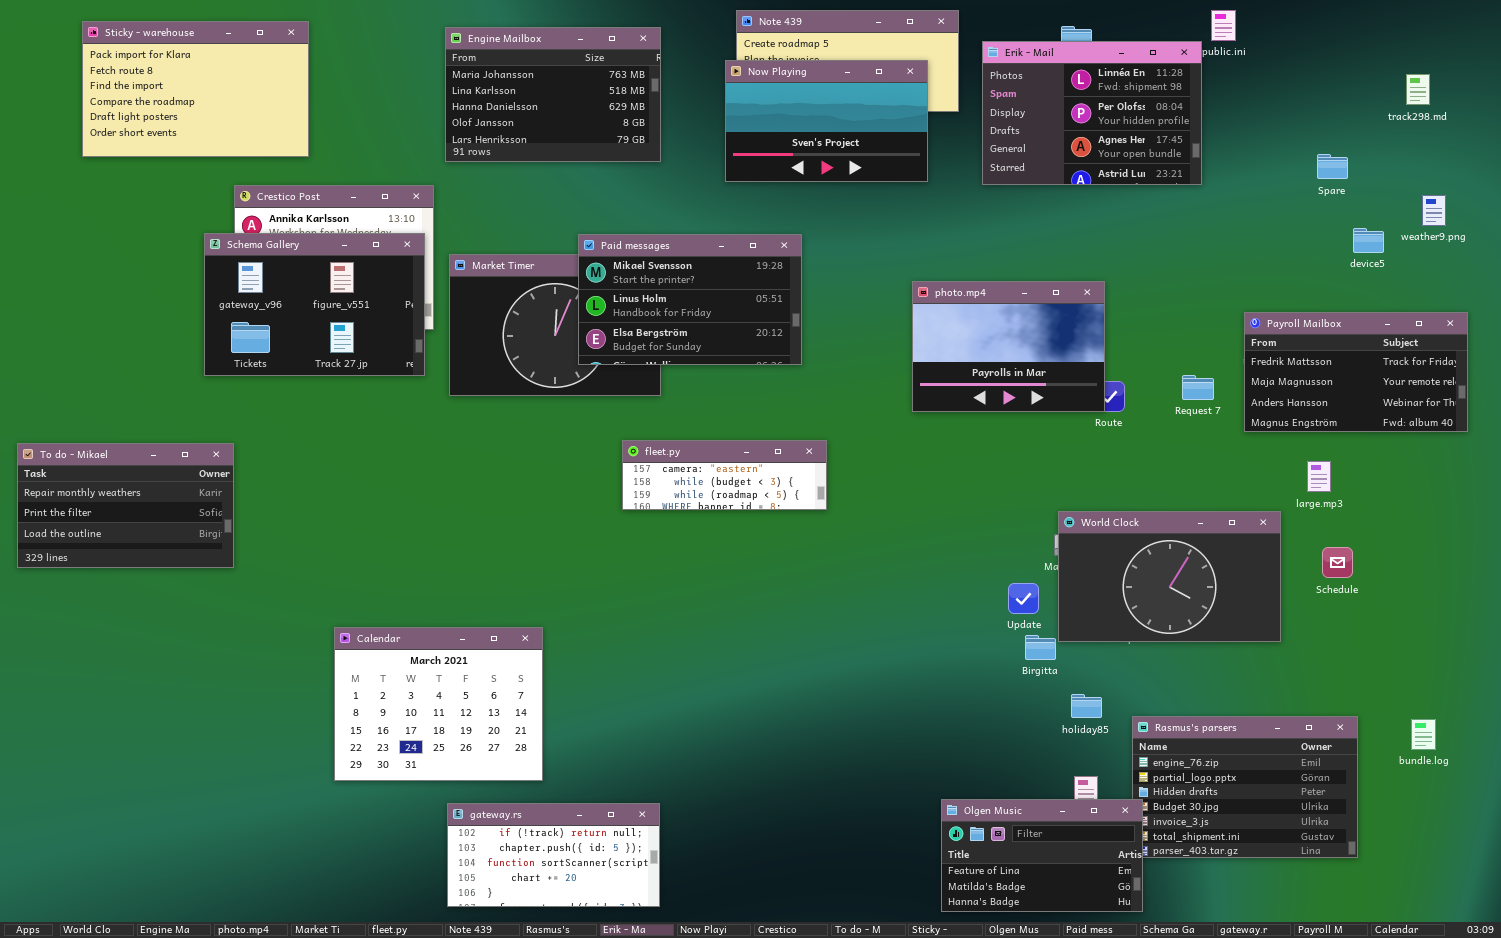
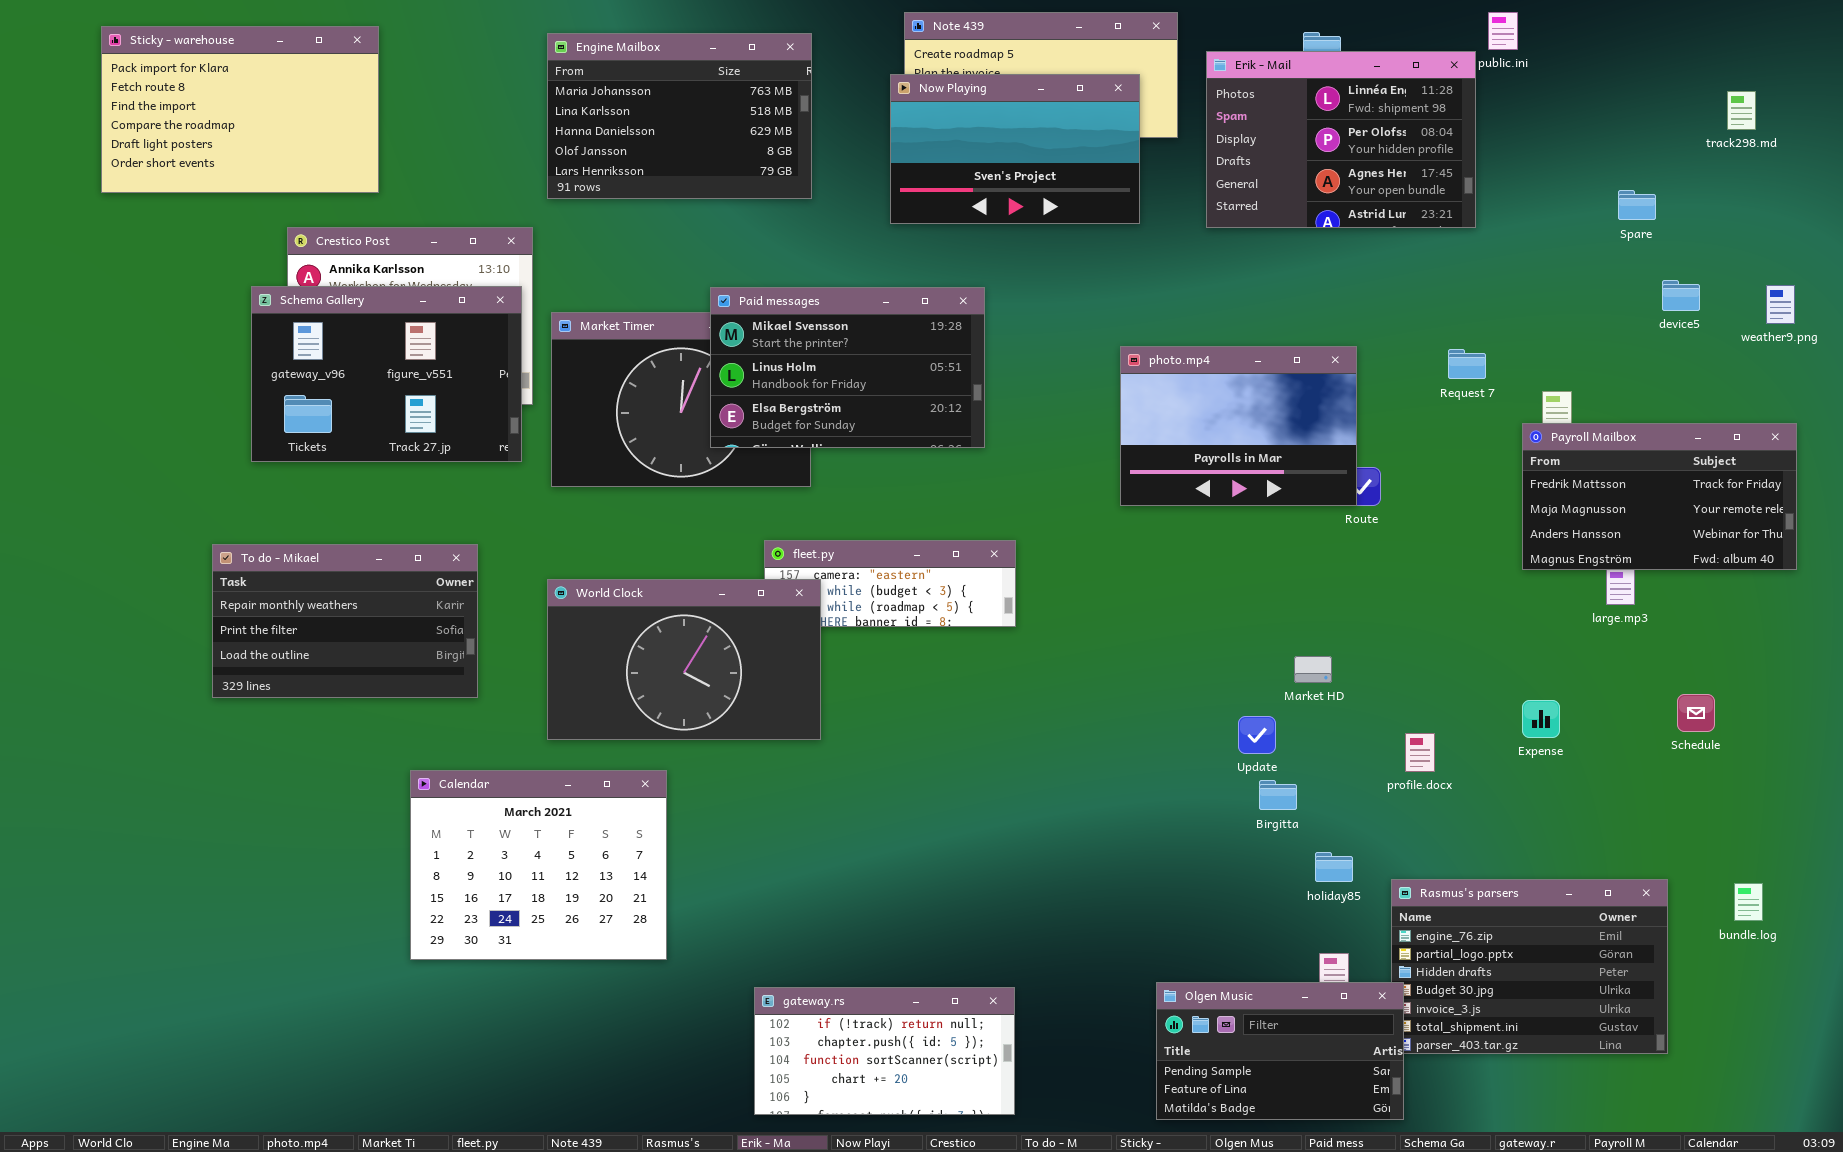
weather9.png: [1422,195,1446,226] -> [1766,285,1795,324], moved
Payroll Mailbox: [1244,312,1468,432] -> [1522,423,1797,570], moved
Request 7: [1182,375,1214,400] -> [1448,349,1486,379], moved
To do - Mikael: [17,443,234,568] -> [212,544,478,698], moved
World Clock: [1058,511,1281,642] -> [547,579,821,740], moved
Schedule: [1322,547,1353,578] -> [1677,694,1715,732], moved
Olgen Music: [941,799,1143,912] -> [1156,982,1404,1120], scrolled up 1 row
gateway.rs: [447,803,660,907] -> [754,987,1015,1115], moved

